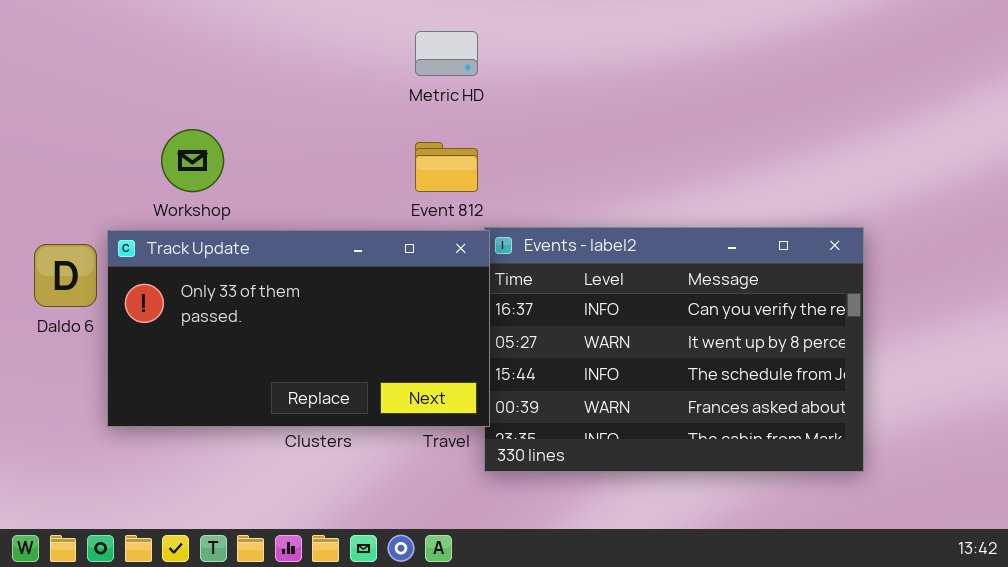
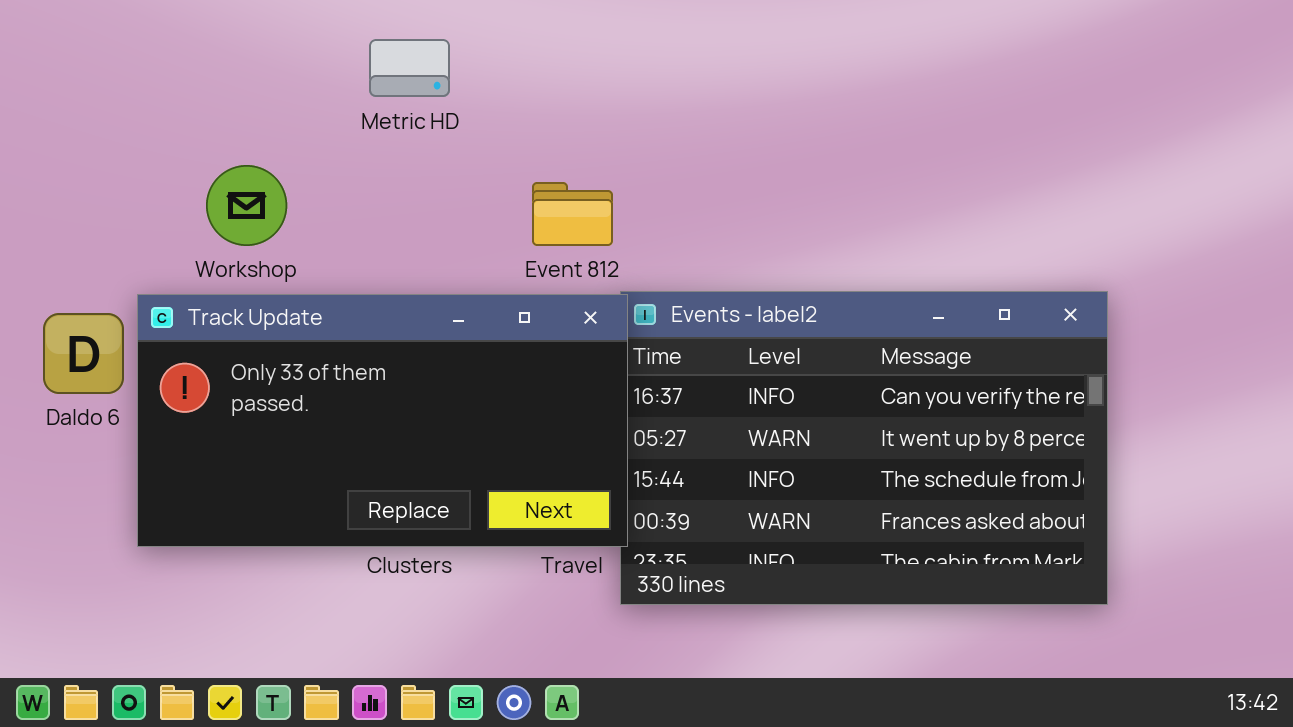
Metric HD: [415,31,478,76] -> [369,39,450,97], moved

